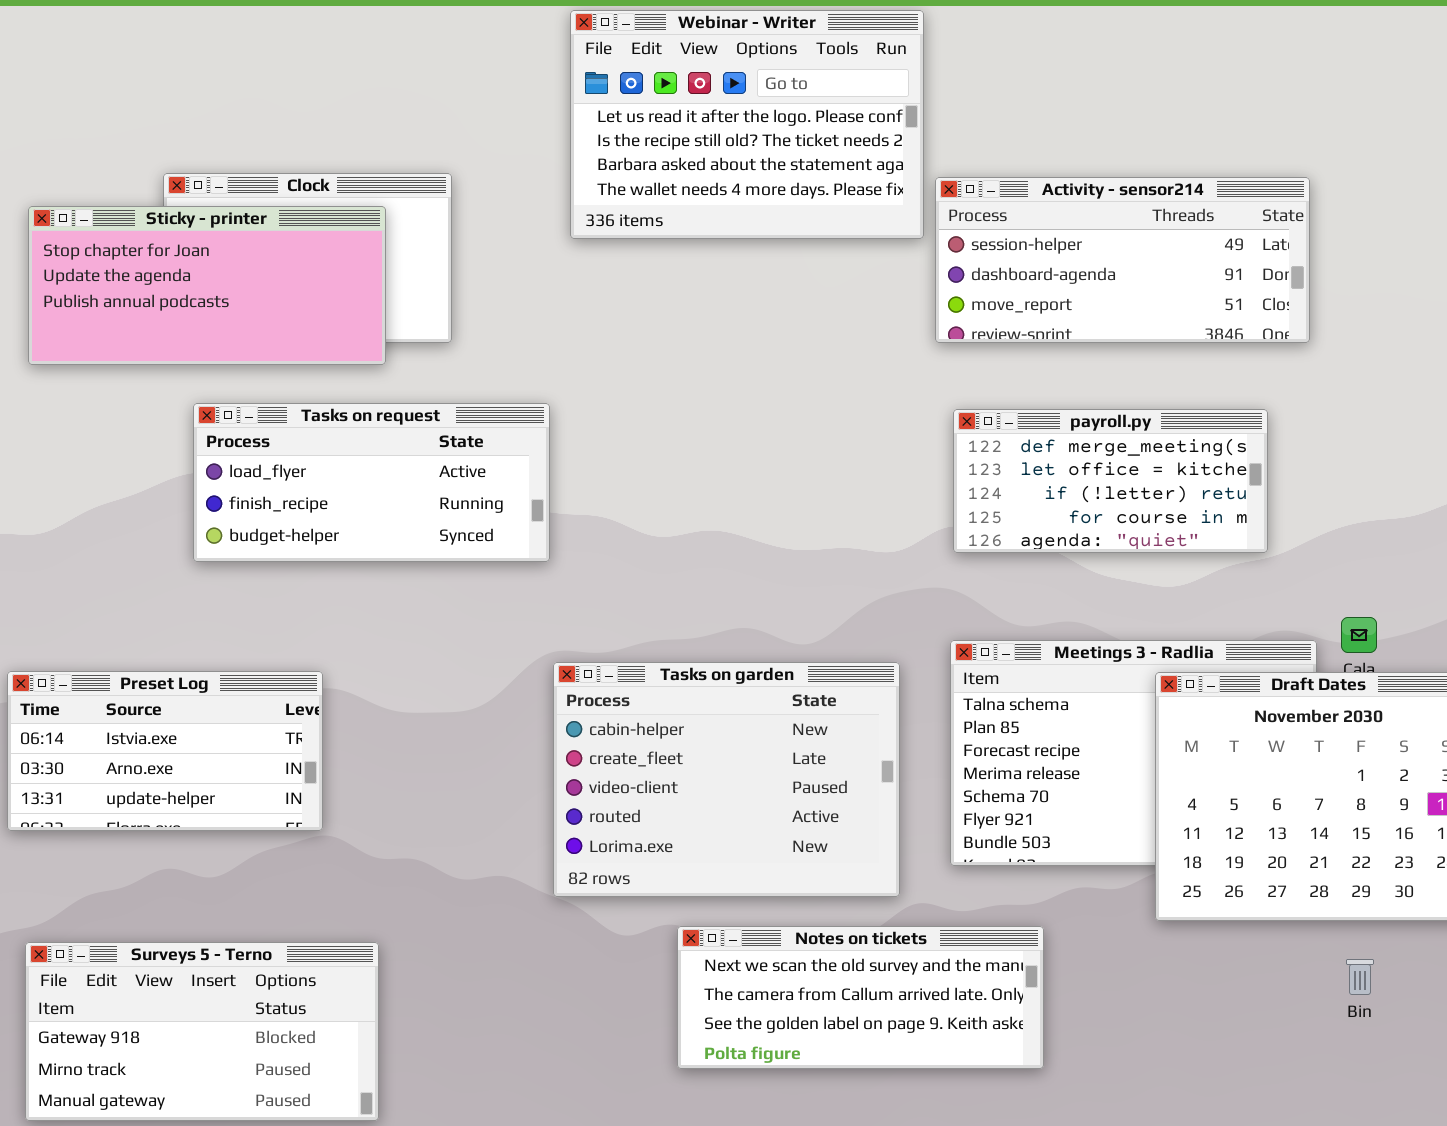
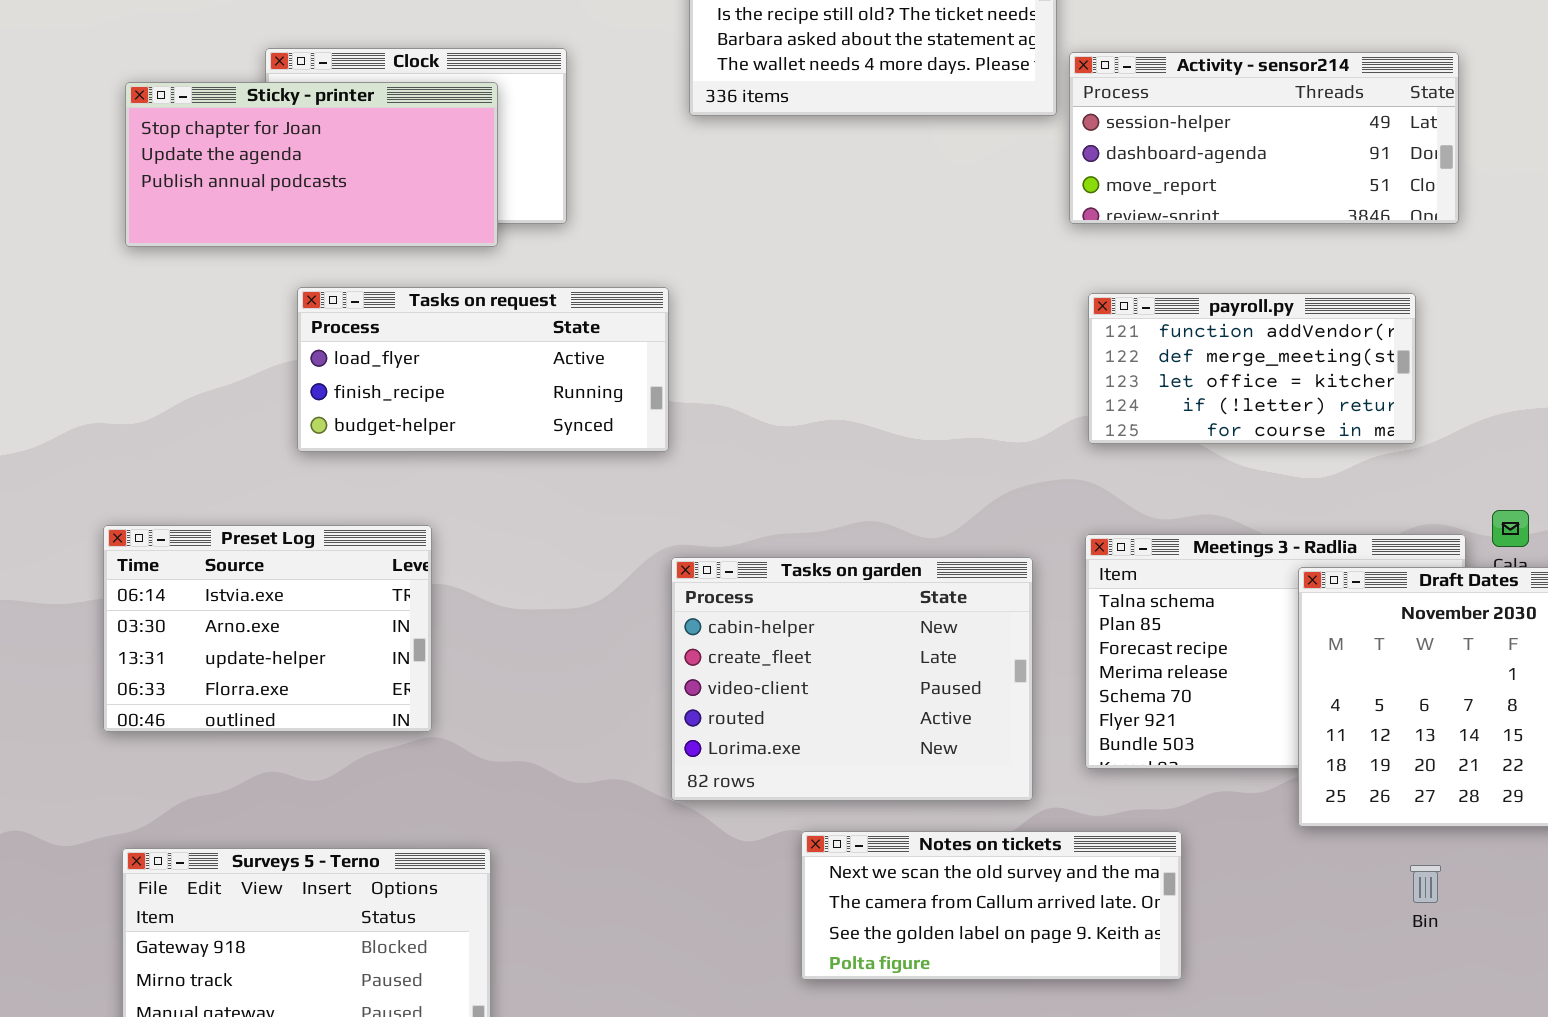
payroll.py: [953,409,1268,553] -> [1088,293,1416,444], scrolled up 1 row
Preset Log: [7,671,323,831] -> [103,525,432,732], resized
Bin: [1346,959,1374,995] -> [1410,865,1441,903], moved

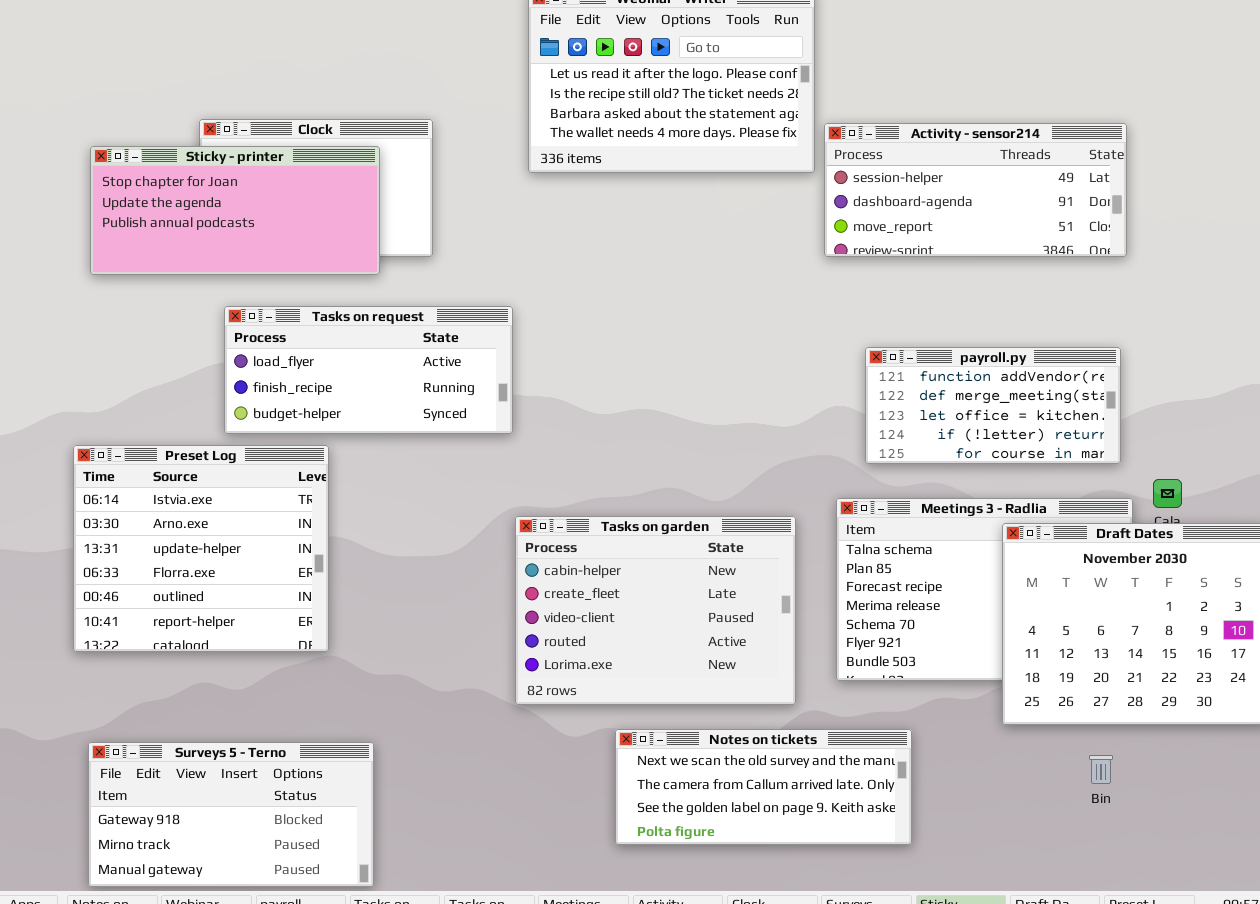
payroll.py: [1088,293,1416,444] -> [865,347,1121,464], moved
Preset Log: [103,525,432,732] -> [73,445,329,652], resized

